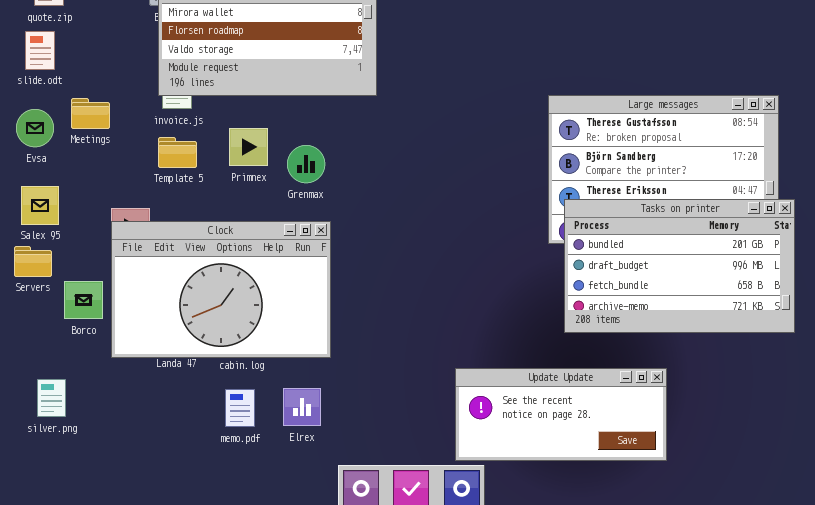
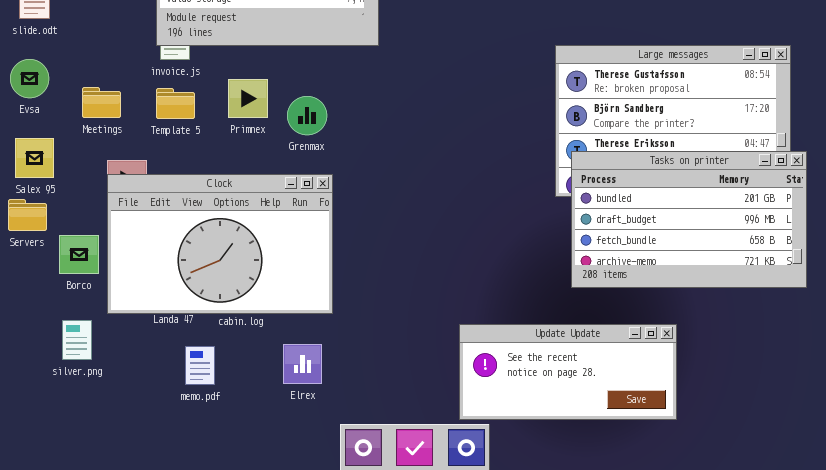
Meetings: [71,98,110,129] -> [82,87,121,118], moved
silver.png: [37,379,66,417] -> [62,320,92,360], moved
memo.pdf: [225,389,255,427] -> [185,346,215,385], moved

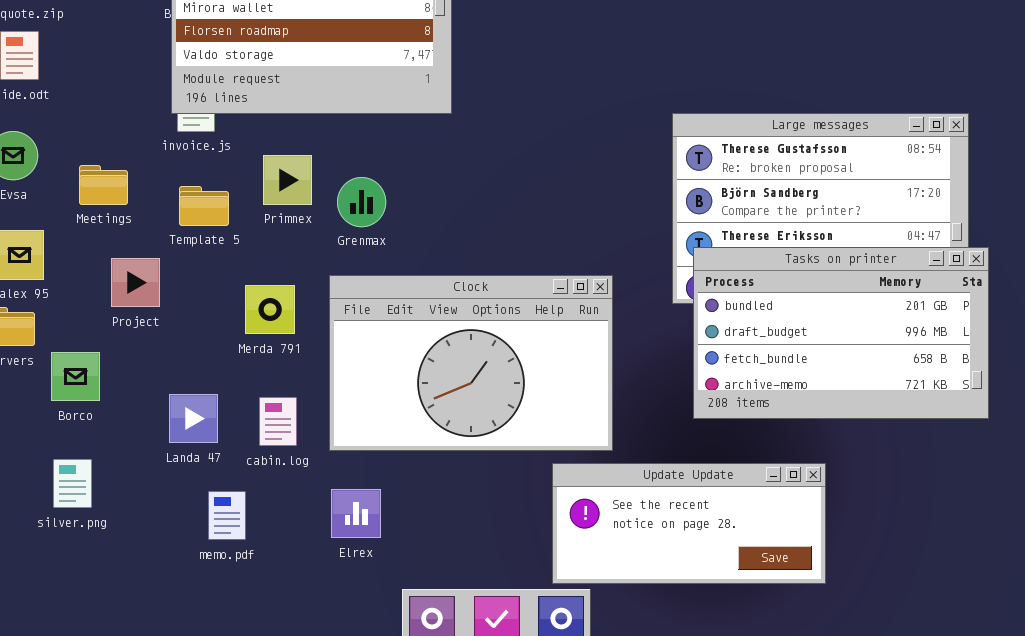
Template 5: [156,88,195,119] -> [179,186,229,226], moved
Clock: [107,174,333,314] -> [329,275,613,451], moved

